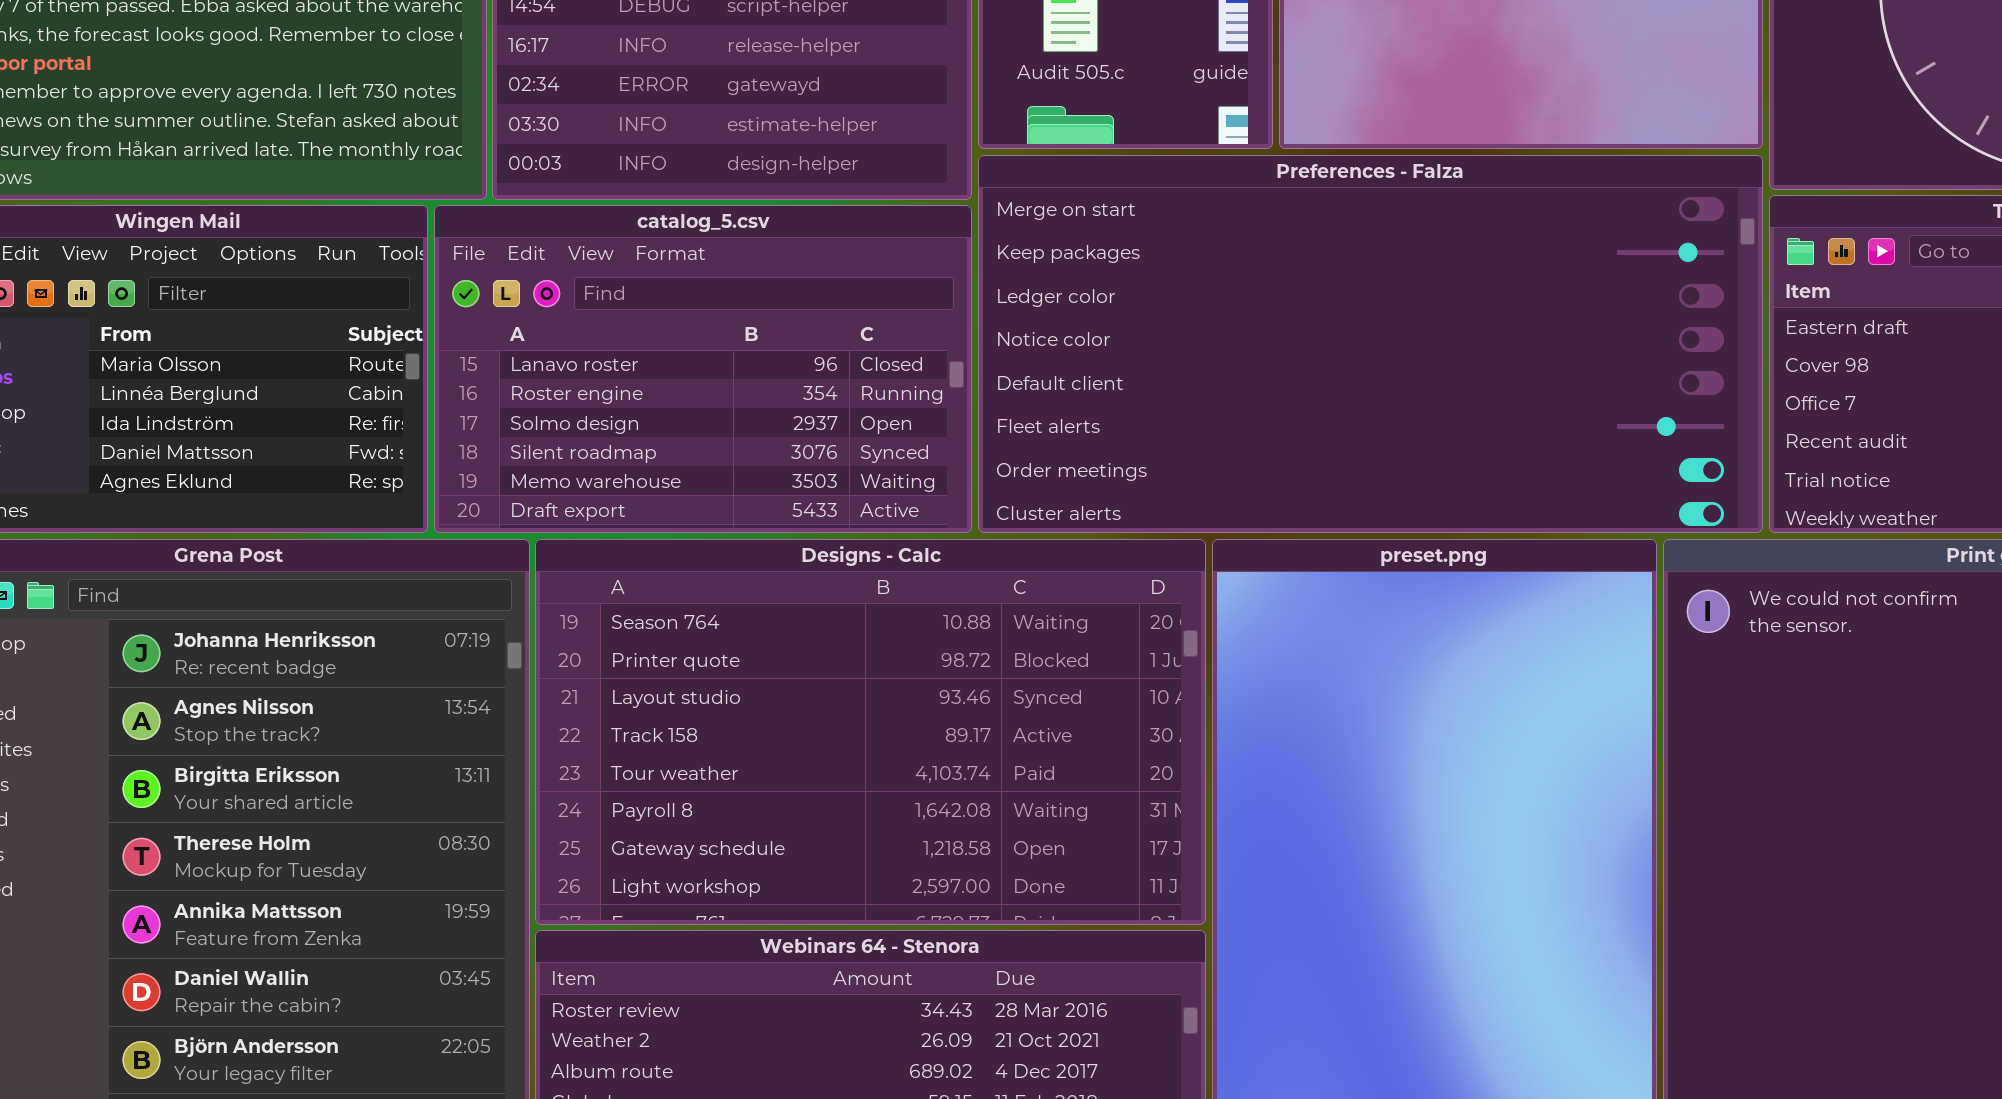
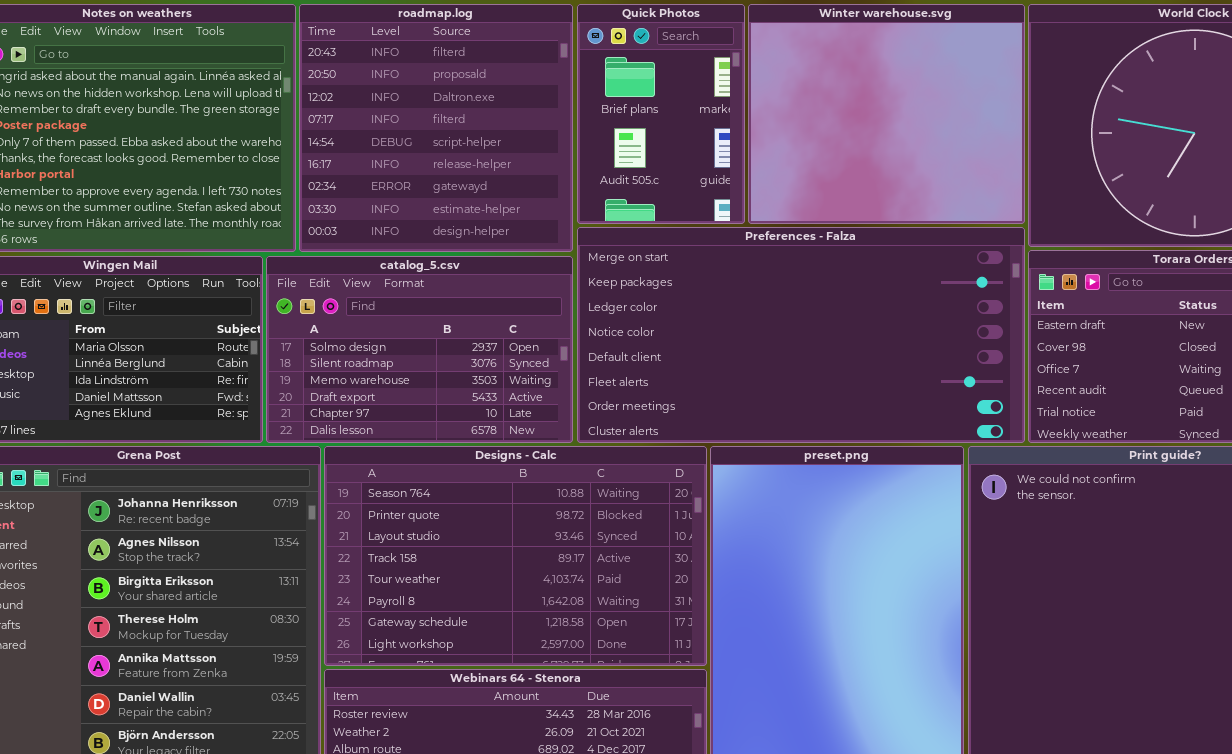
catalog_5.csv: [434,205,972,533] -> [266,256,573,443], scrolled down 2 rows

